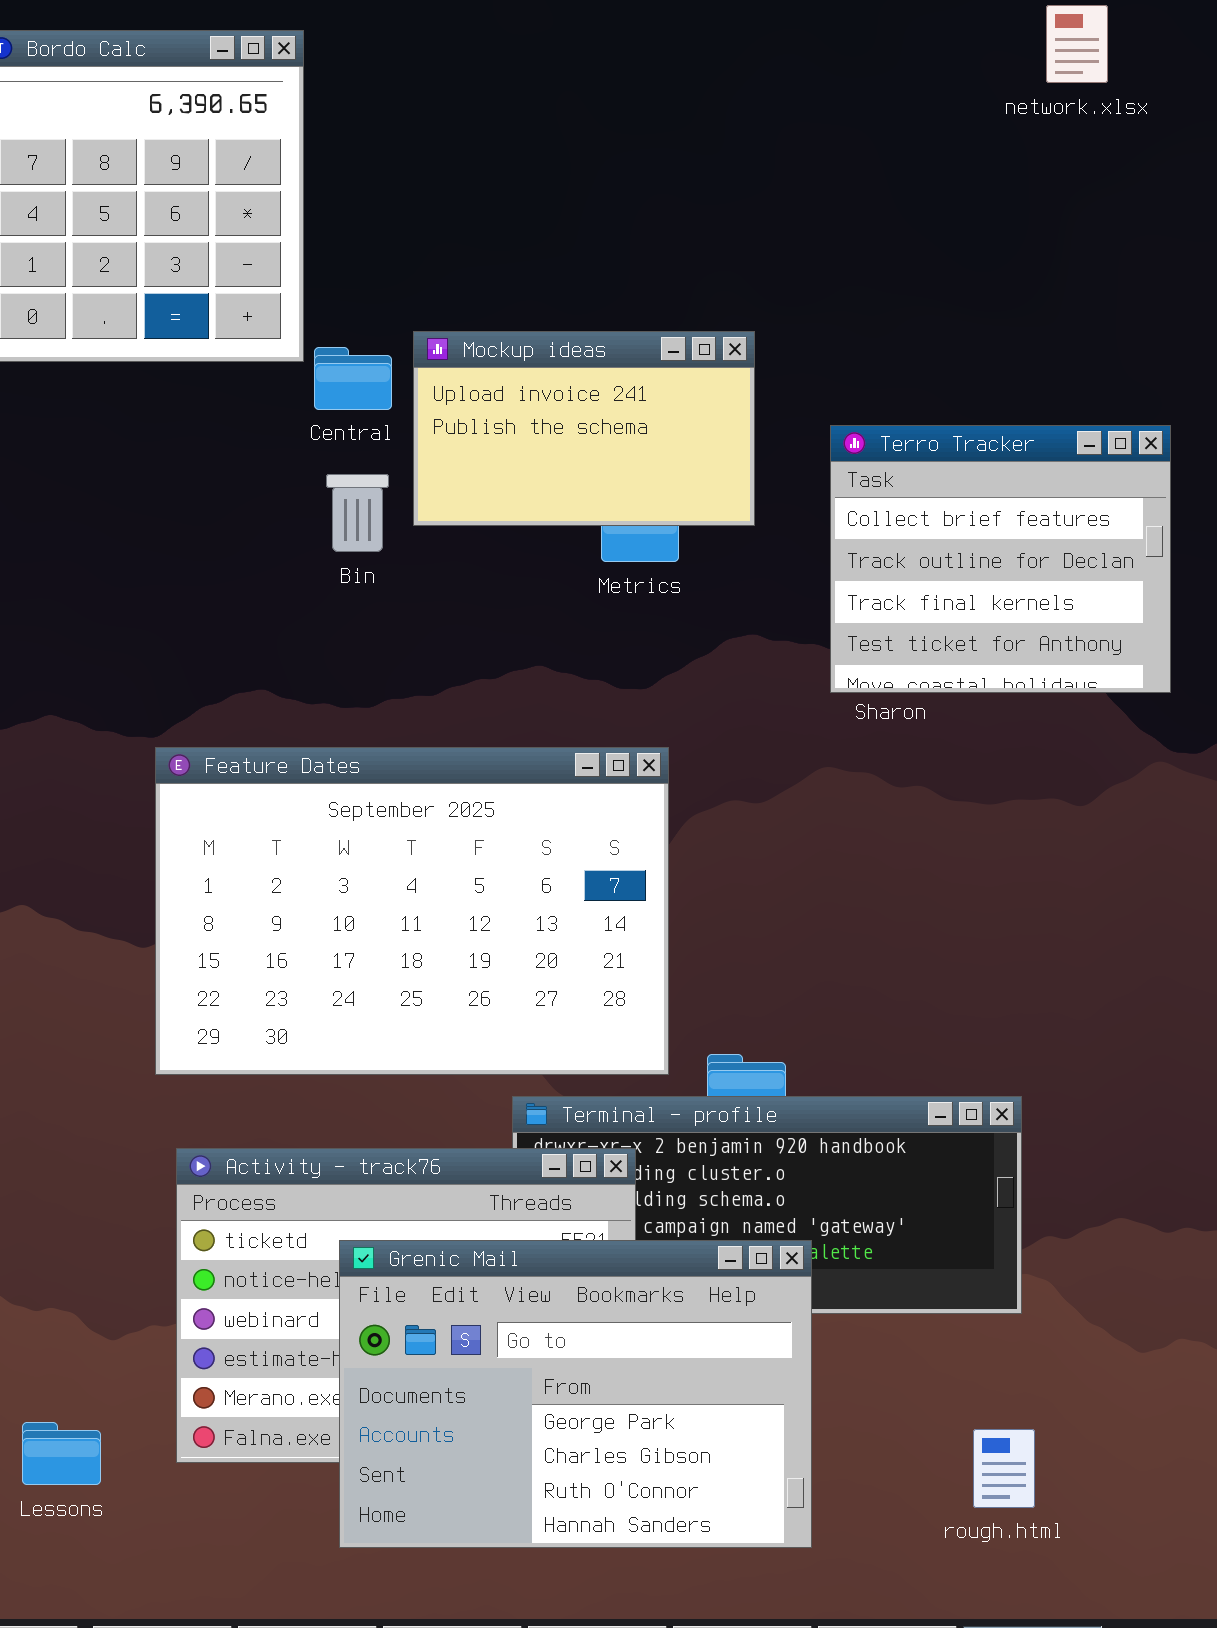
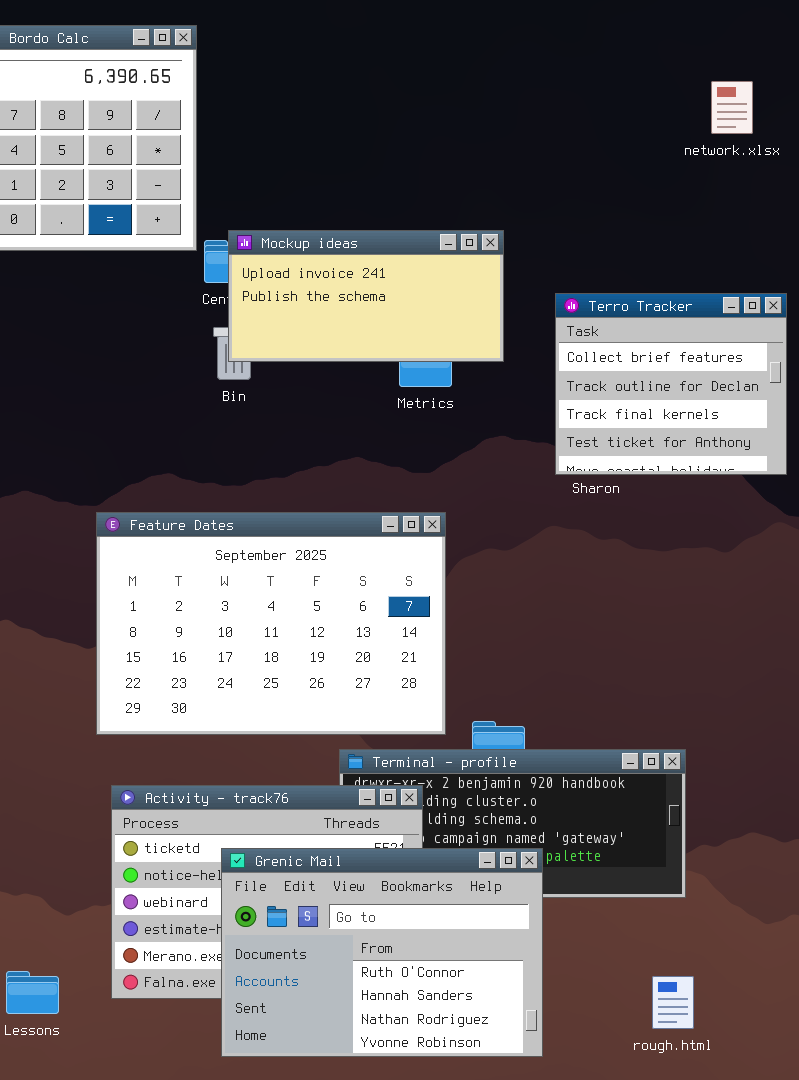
network.xlsx: [1046,5,1108,83] -> [711,81,753,134], moved
Mockup ideas: [413,331,755,526] -> [228,230,504,362], resized
Grenic Mail: [339,1240,812,1548] -> [221,848,543,1057], scrolled down 2 rows

